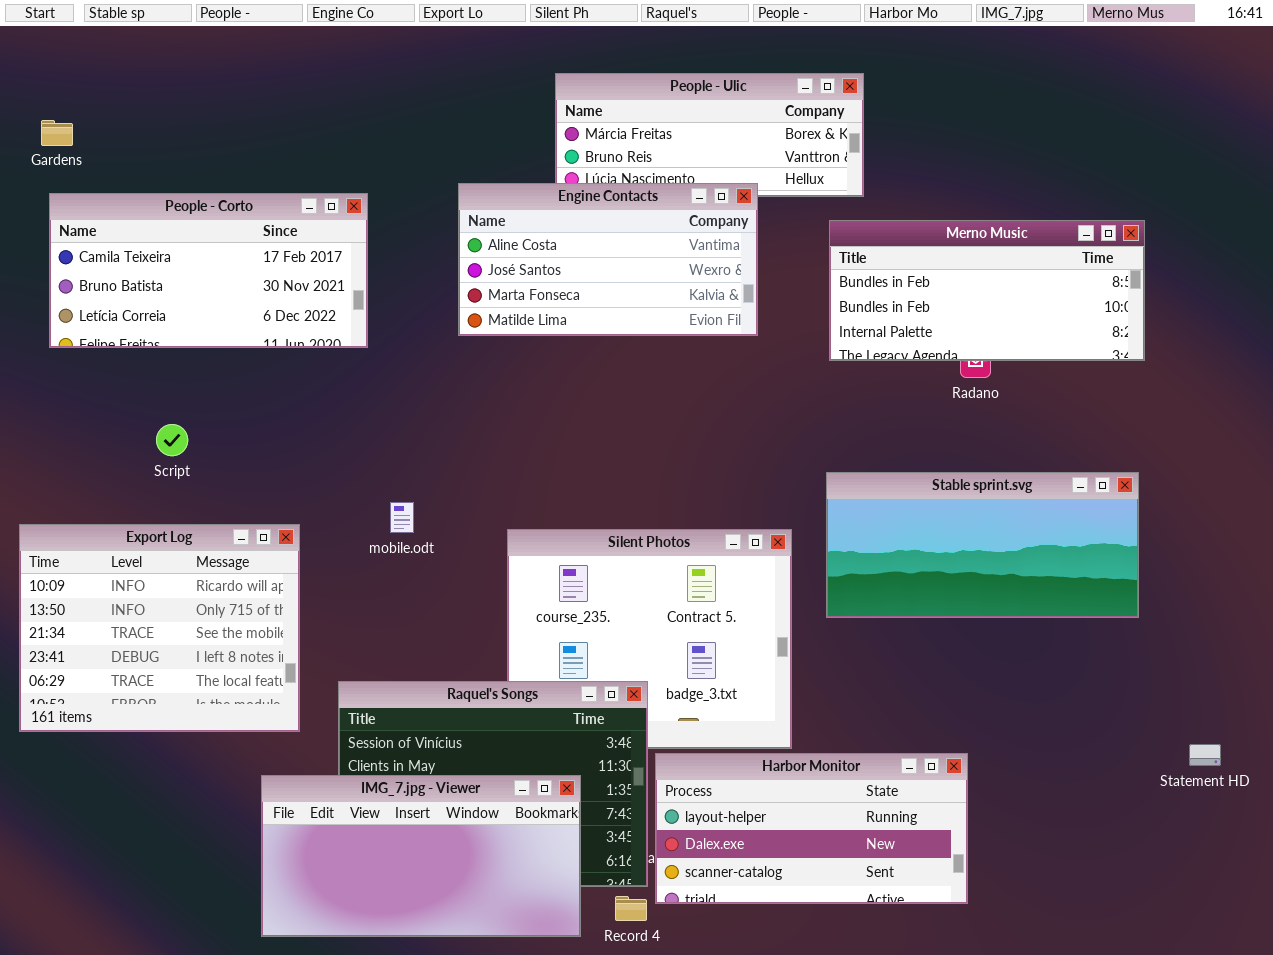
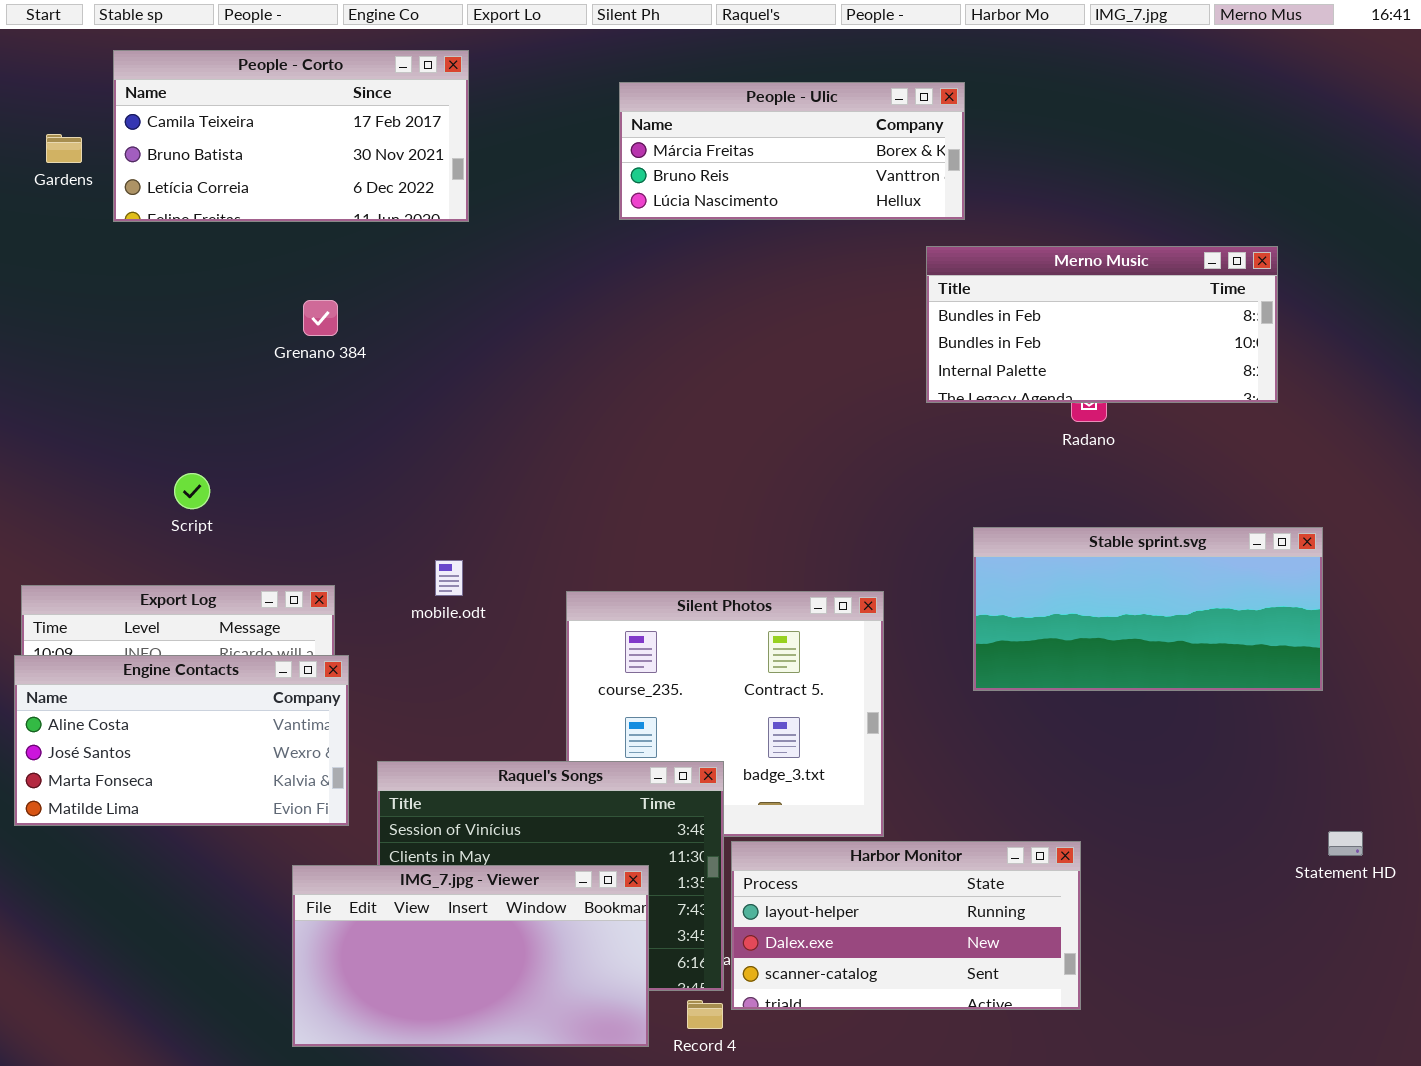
Engine Contacts: [458,183,758,336] -> [14,655,349,826], moved
People - Corto: [49,193,368,348] -> [113,50,469,222], moved
Stable sprint.svg: [826,472,1139,618] -> [973,527,1323,691], moved

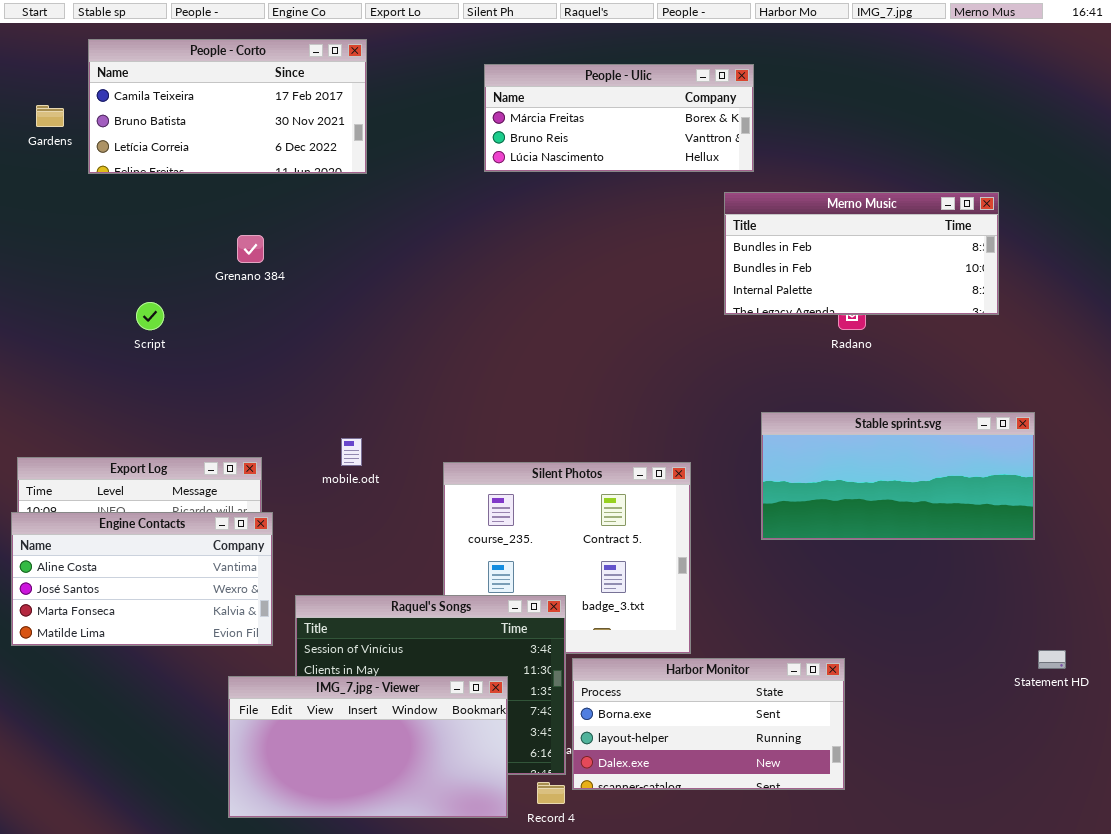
Script: [174,473,210,509] -> [136,302,164,330], moved
Harbor Monitor: [731,841,1081,1010] -> [572,658,845,790], scrolled up 1 row

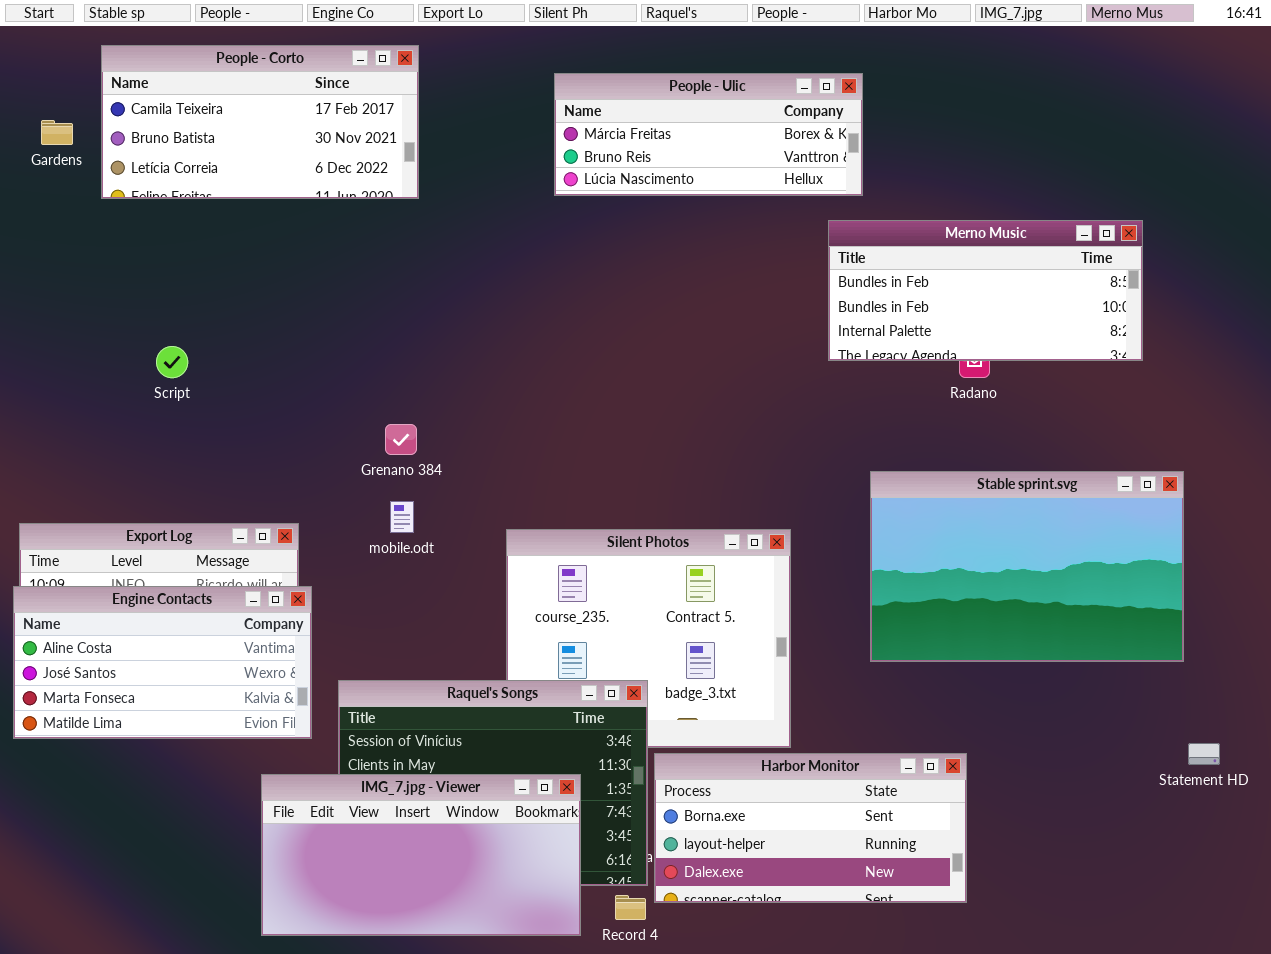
Grenano 384: [237,235,264,263] -> [385,424,417,455], moved
Stable sprint.svg: [761,412,1035,540] -> [870,471,1184,662], resized

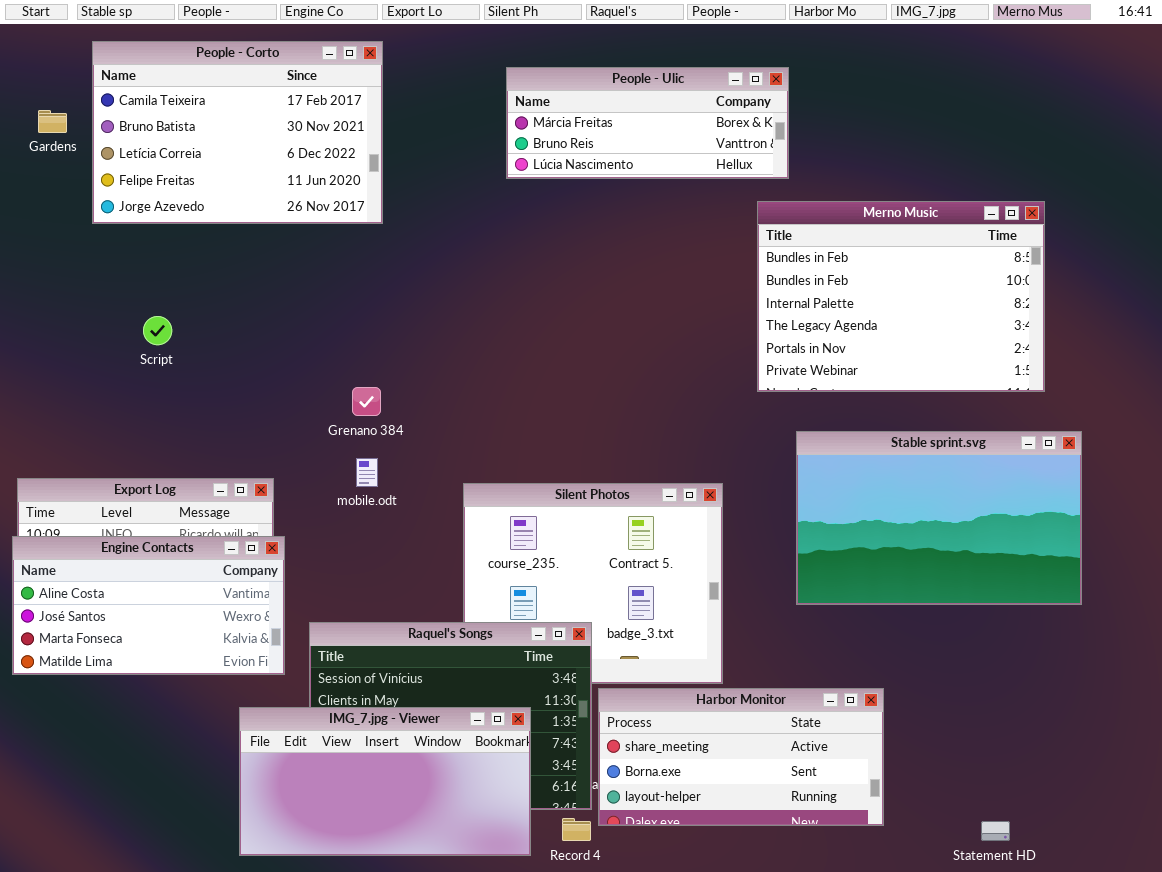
People - Corto: [101,45,419,199] -> [92,41,383,224], resized
Merno Music: [828,220,1143,361] -> [757,201,1045,392], resized
Statement HD: [1188,743,1220,765] -> [981,821,1010,841], moved
Harbor Monitor: [654,753,967,903] -> [598,688,884,826], scrolled up 1 row

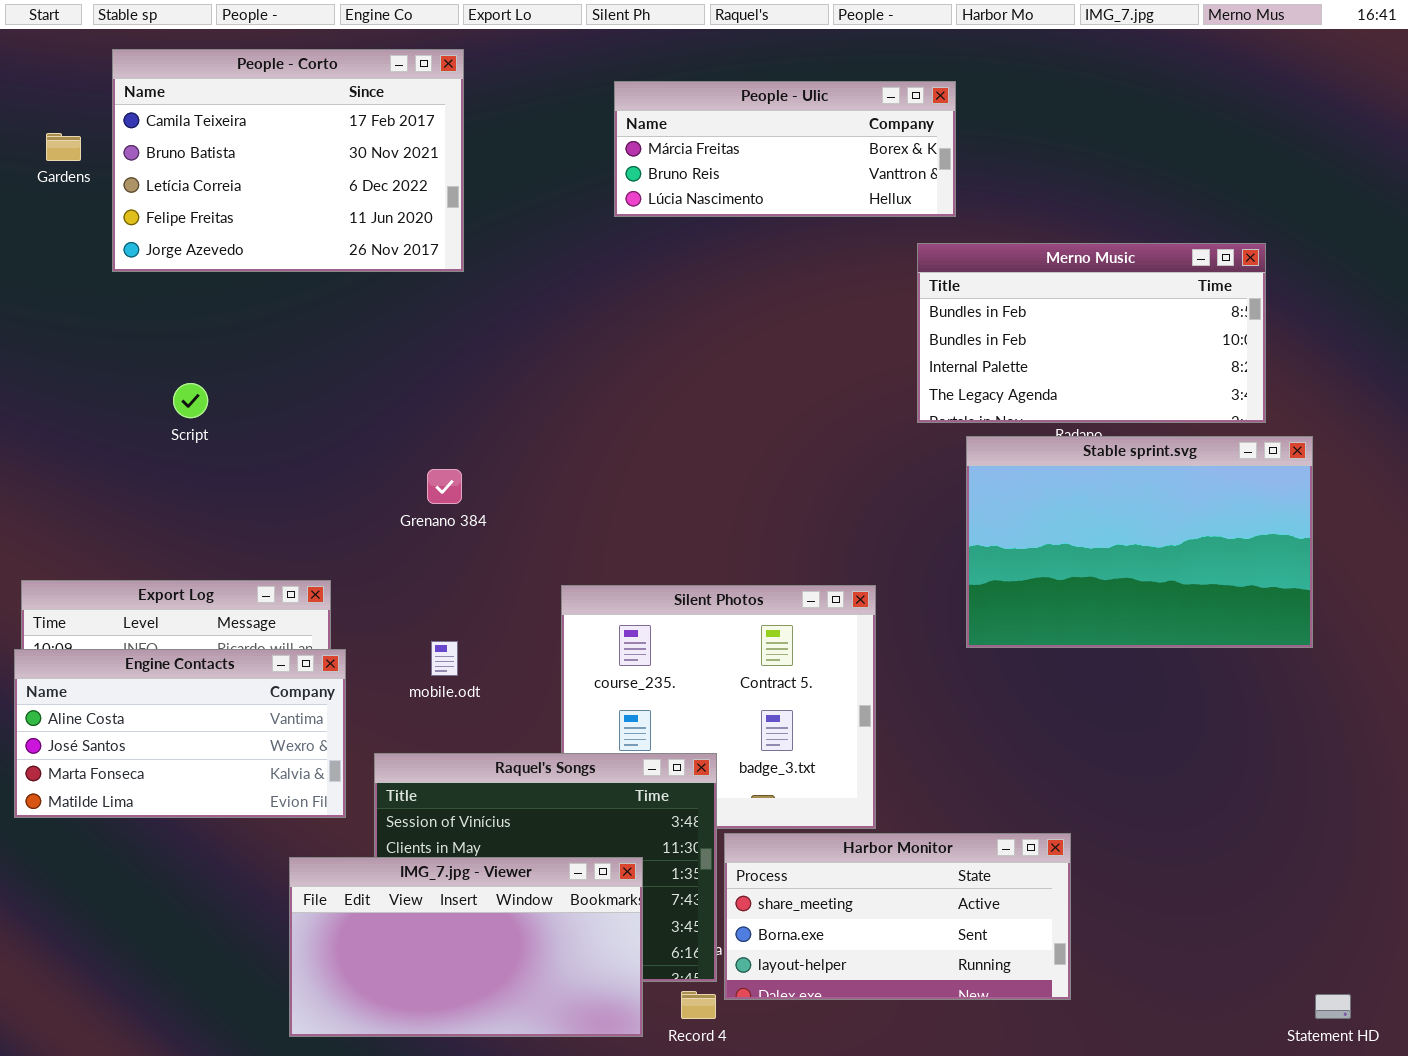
Merno Music: [757,201,1045,392] -> [917,243,1266,423], resized
Stable sprint.svg: [796,431,1082,605] -> [966,436,1313,648], moved
mobile.odt: [356,458,378,487] -> [431,641,458,676], moved
Statement HD: [981,821,1010,841] -> [1315,994,1351,1019], moved

